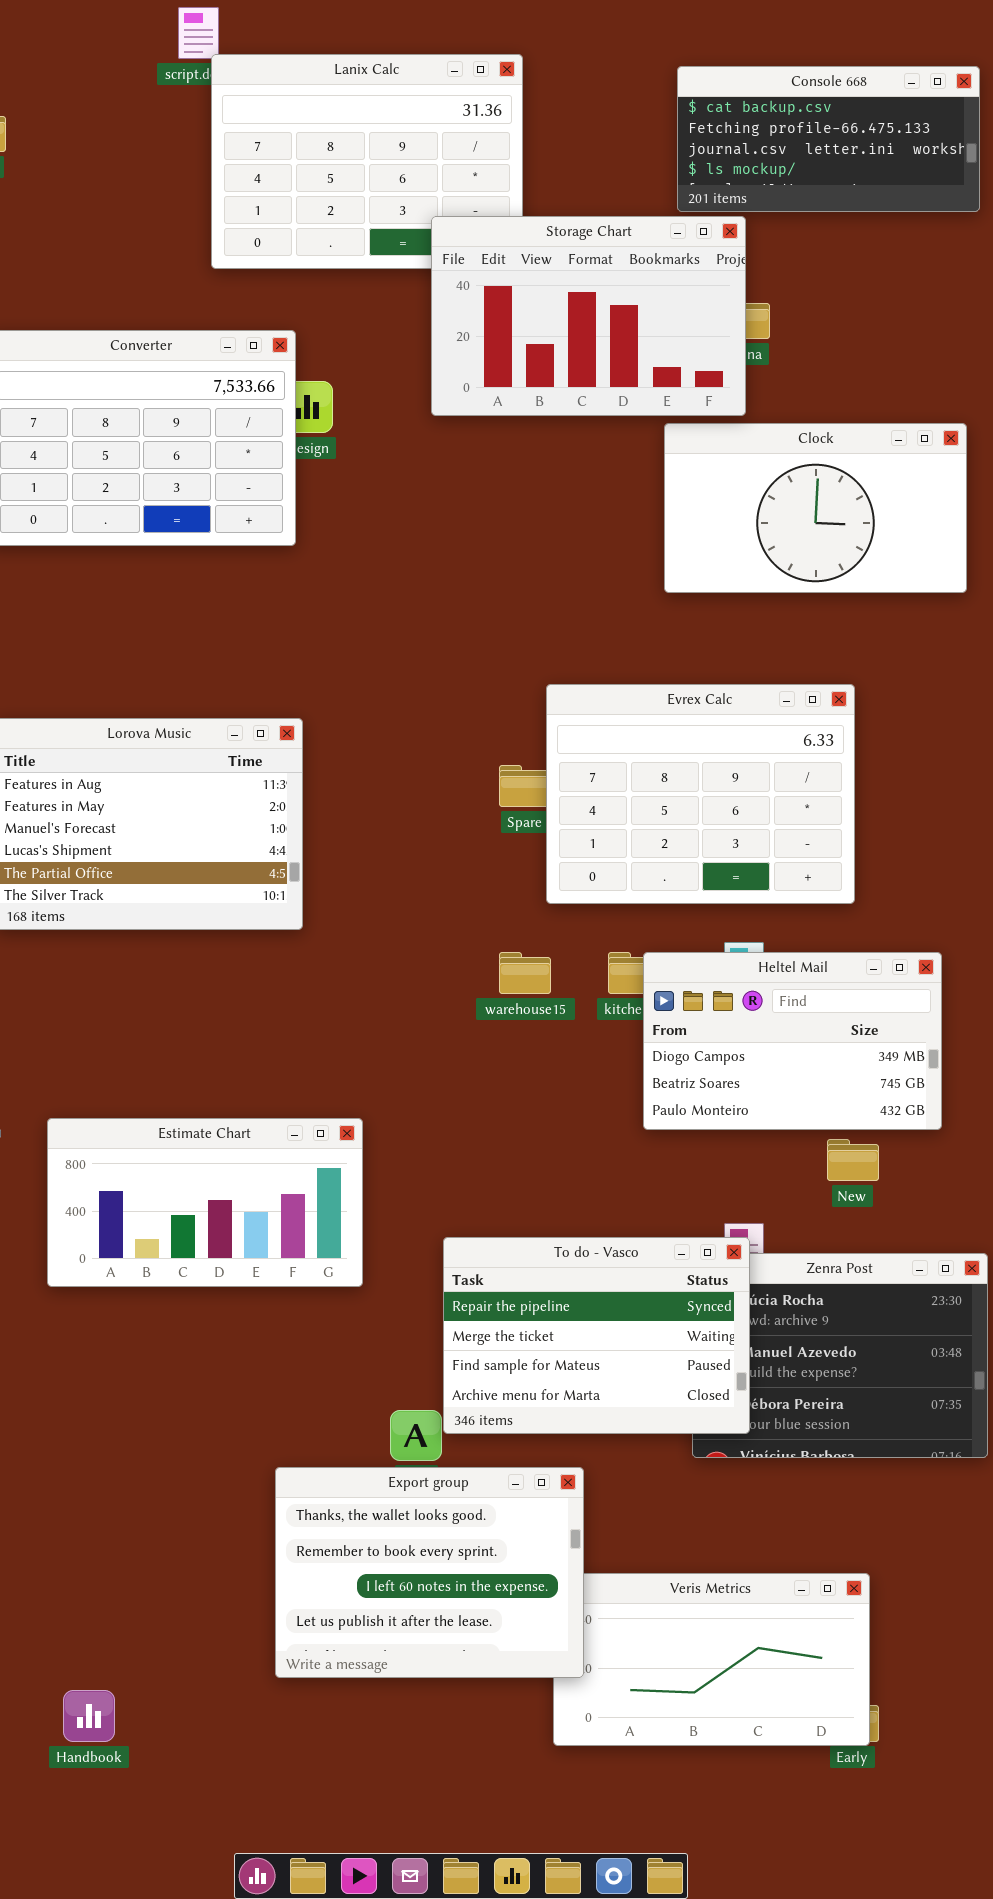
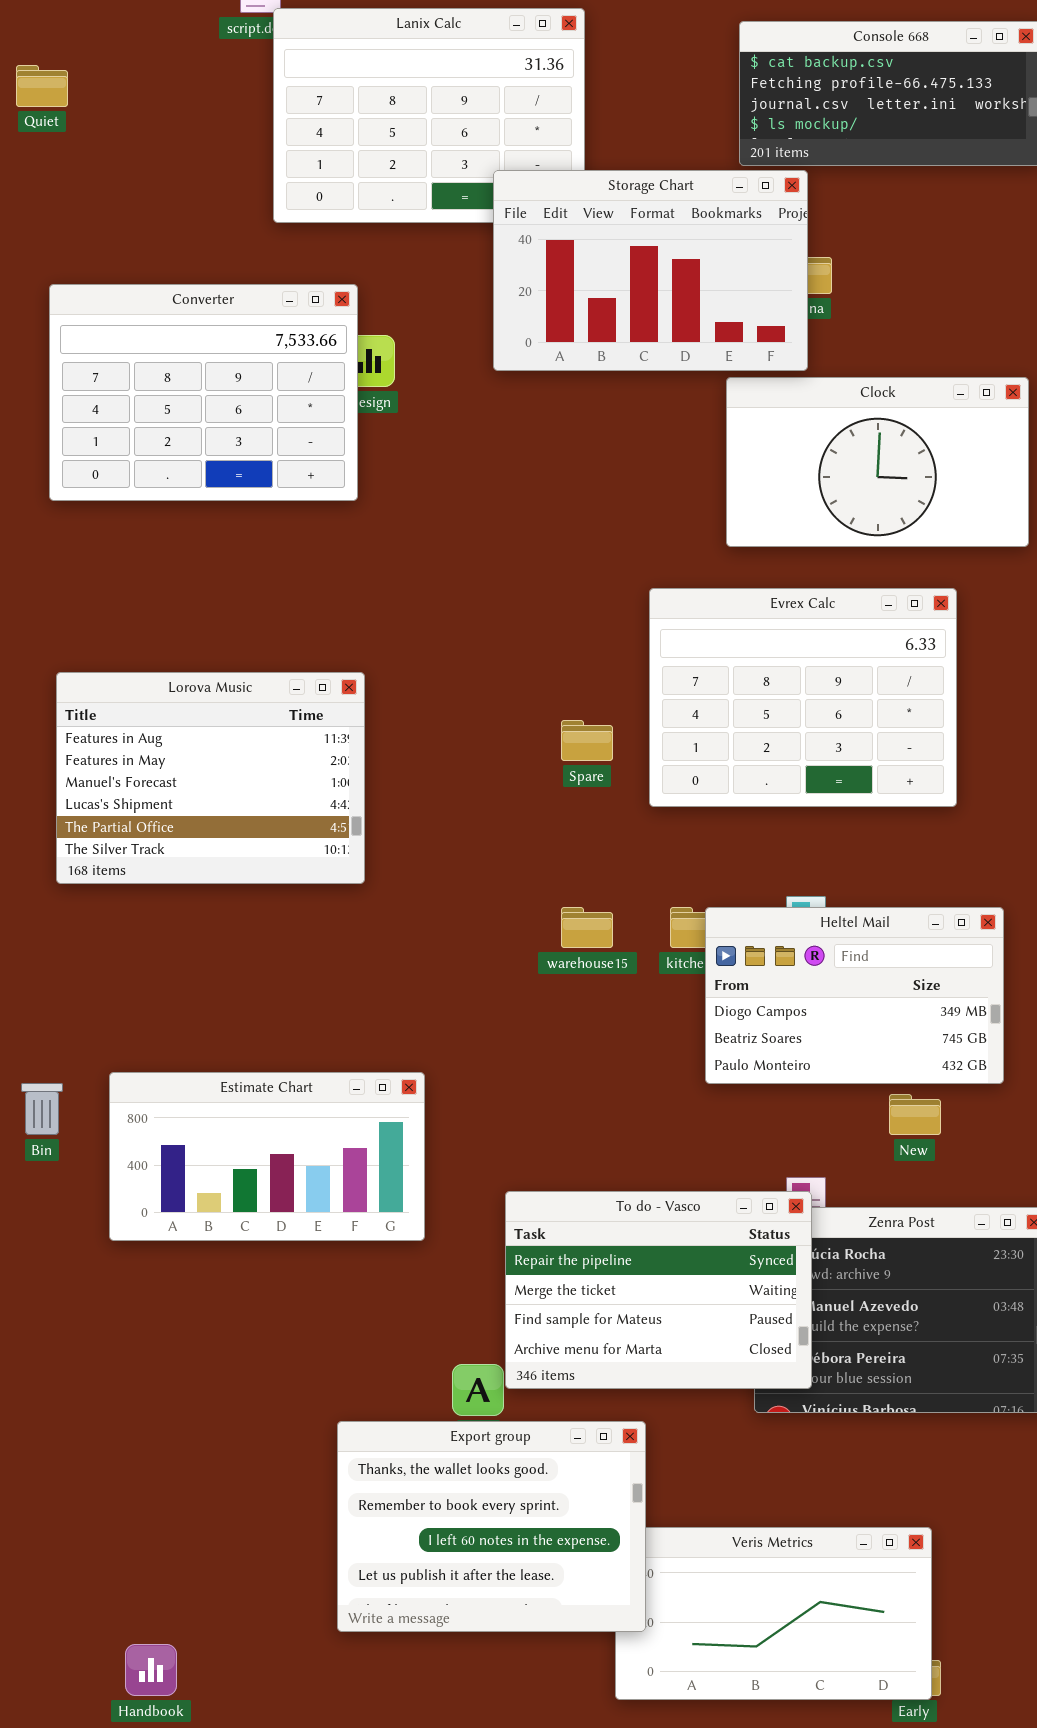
Evrex Calc: [546,684,855,904] -> [649,588,957,807], moved

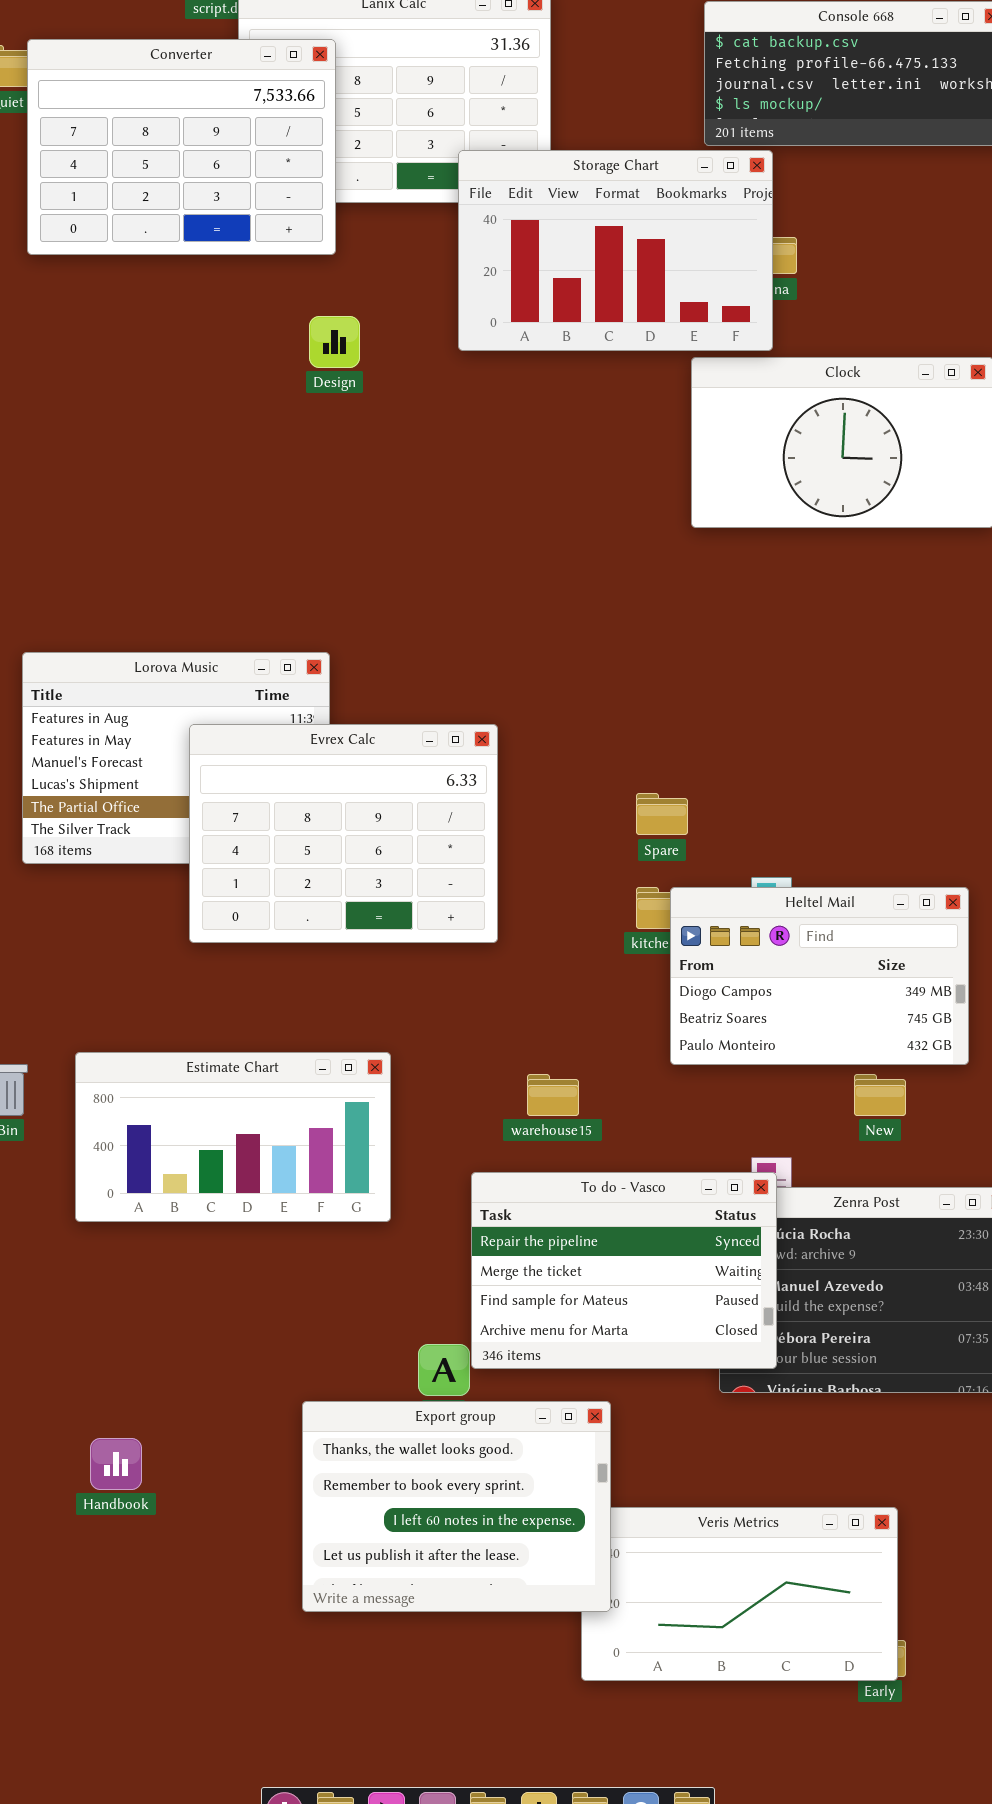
Converter: [49,284,358,501] -> [27,39,336,255], moved
Evrex Calc: [649,588,957,807] -> [189,724,498,943], moved
Spare: [561,720,613,761] -> [636,793,688,835], moved
warehouse15: [561,907,613,948] -> [527,1074,579,1116], moved
Handbook: [125,1644,177,1696] -> [90,1438,142,1490], moved

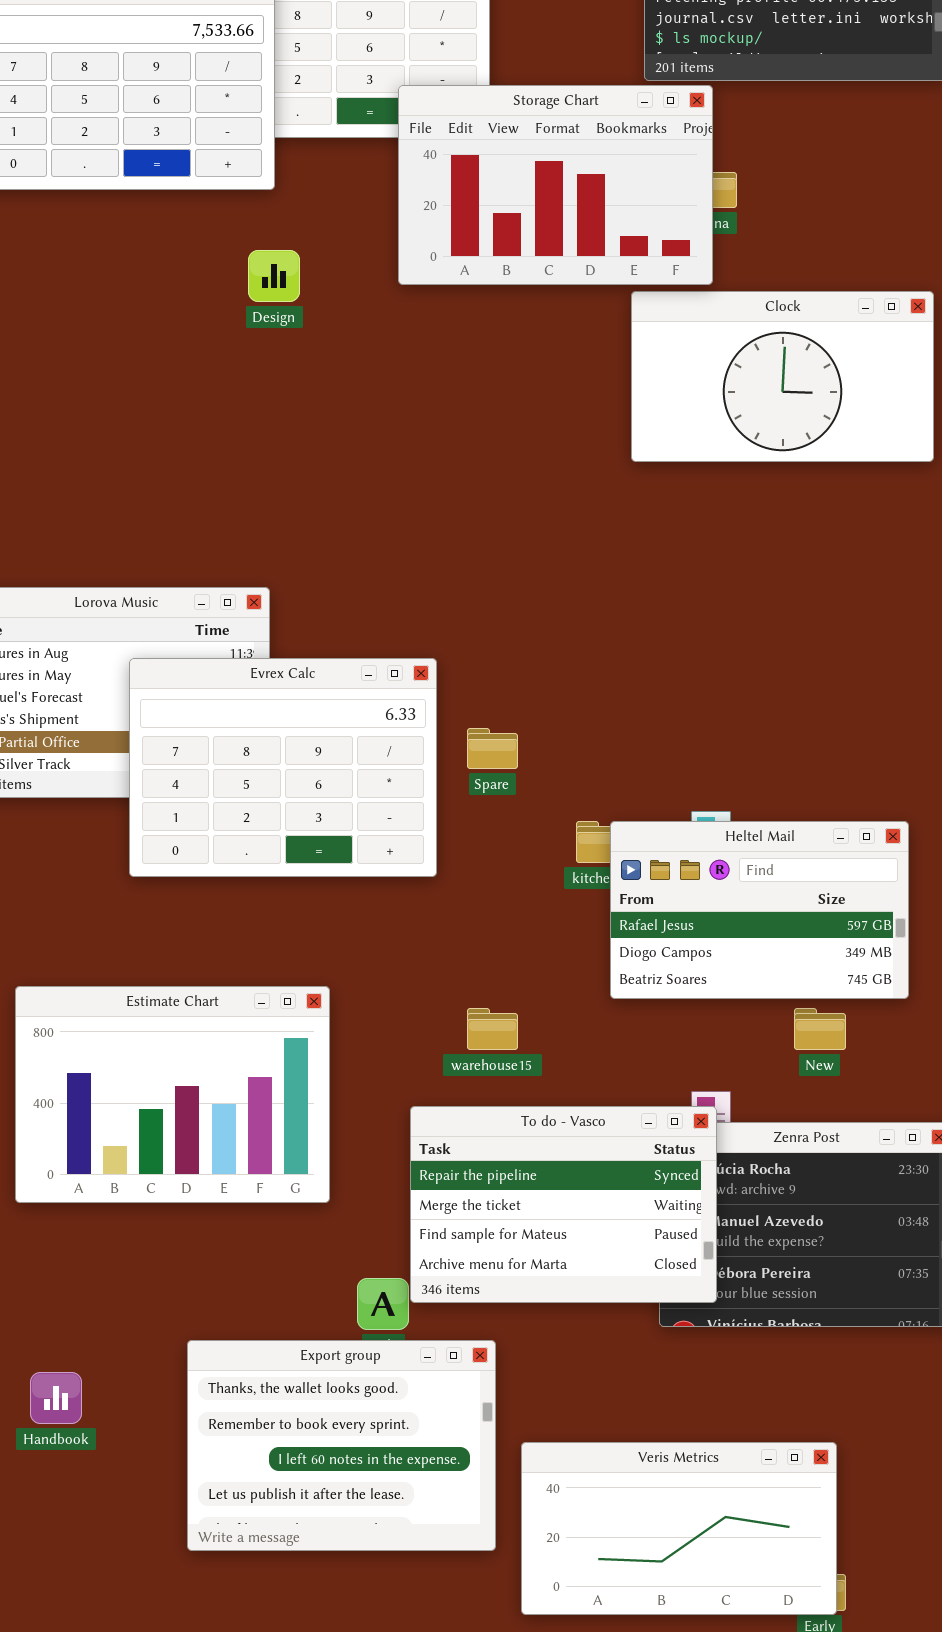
Spare: [636,793,688,835] -> [467,728,518,769], moved
Heltel Mail: [670,887,969,1065] -> [610,821,909,999], scrolled up 1 row
Estimate Chart: [75,1052,391,1222] -> [15,986,330,1203], resized
Export group: [302,1401,611,1612] -> [187,1340,496,1551], moved

